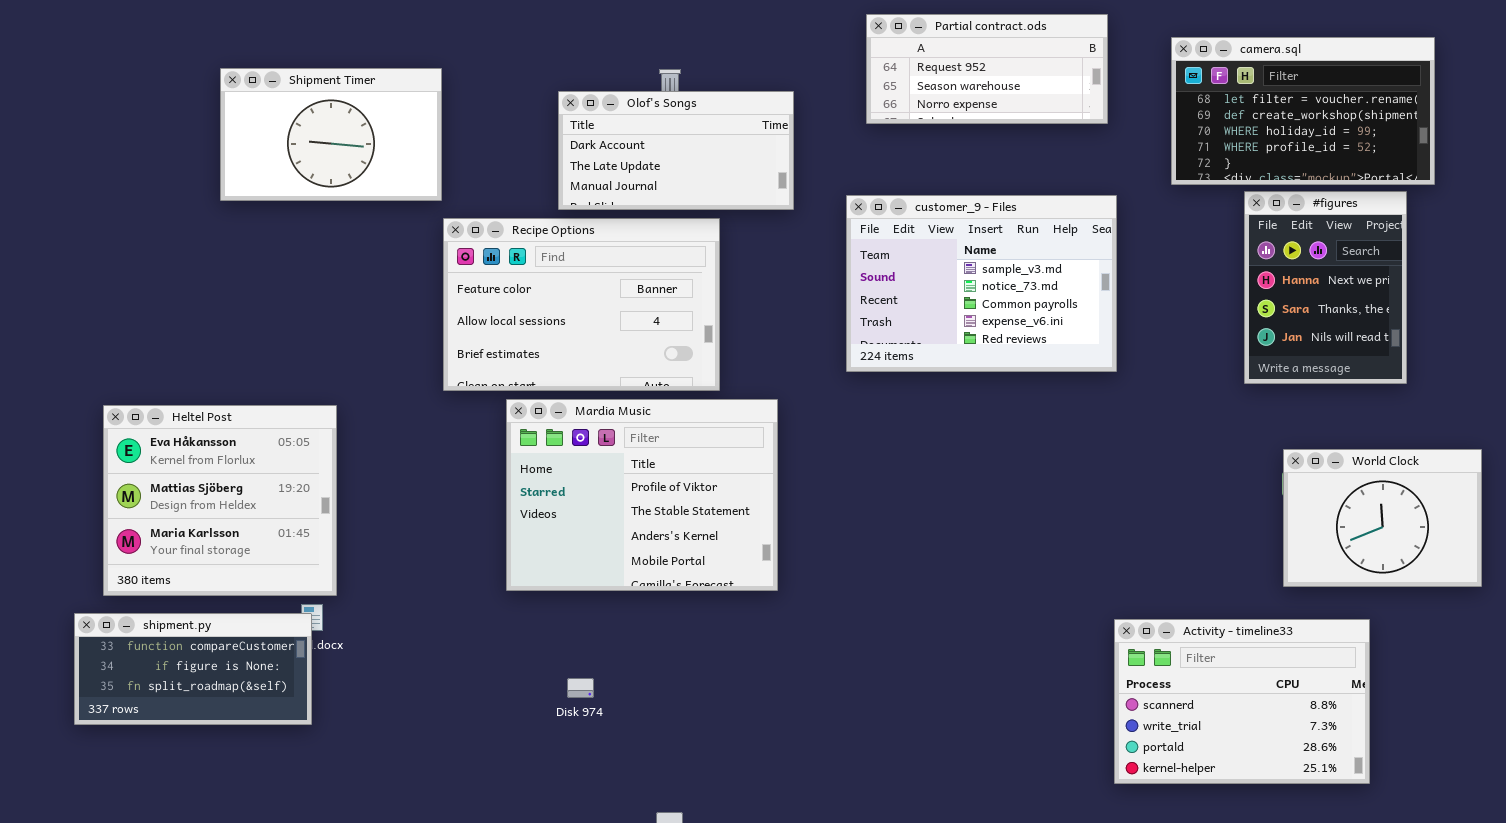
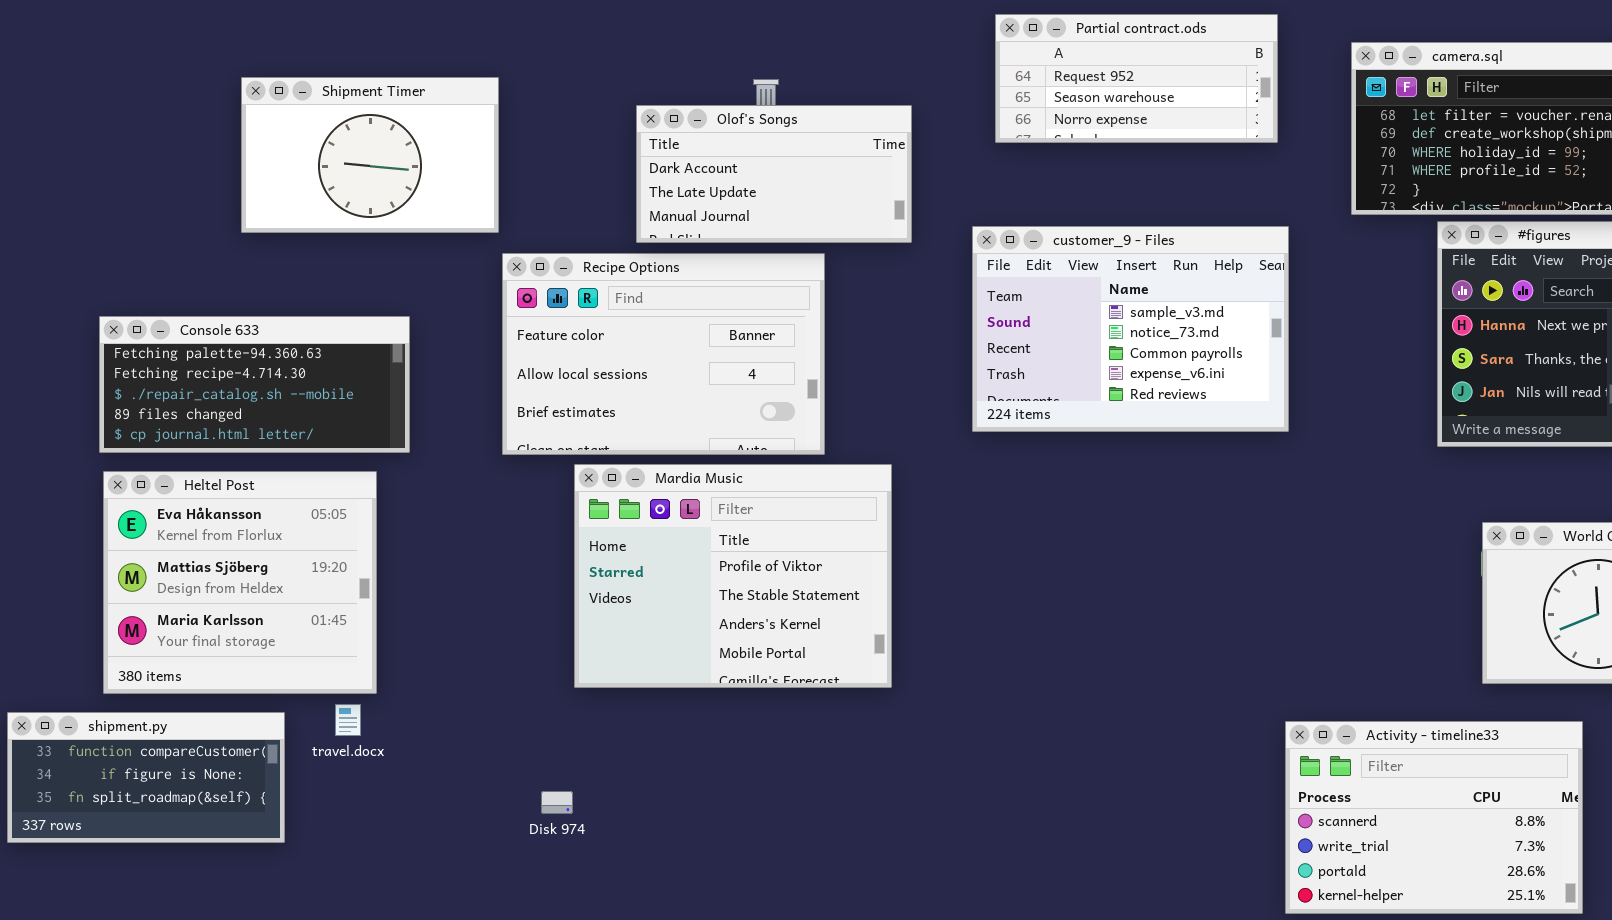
Console 633: none -> [99,316,410,453], opened
shipment.py: [74,613,312,725] -> [7,712,285,843], moved
Disk 974: [567,678,594,698] -> [541,791,573,814], moved

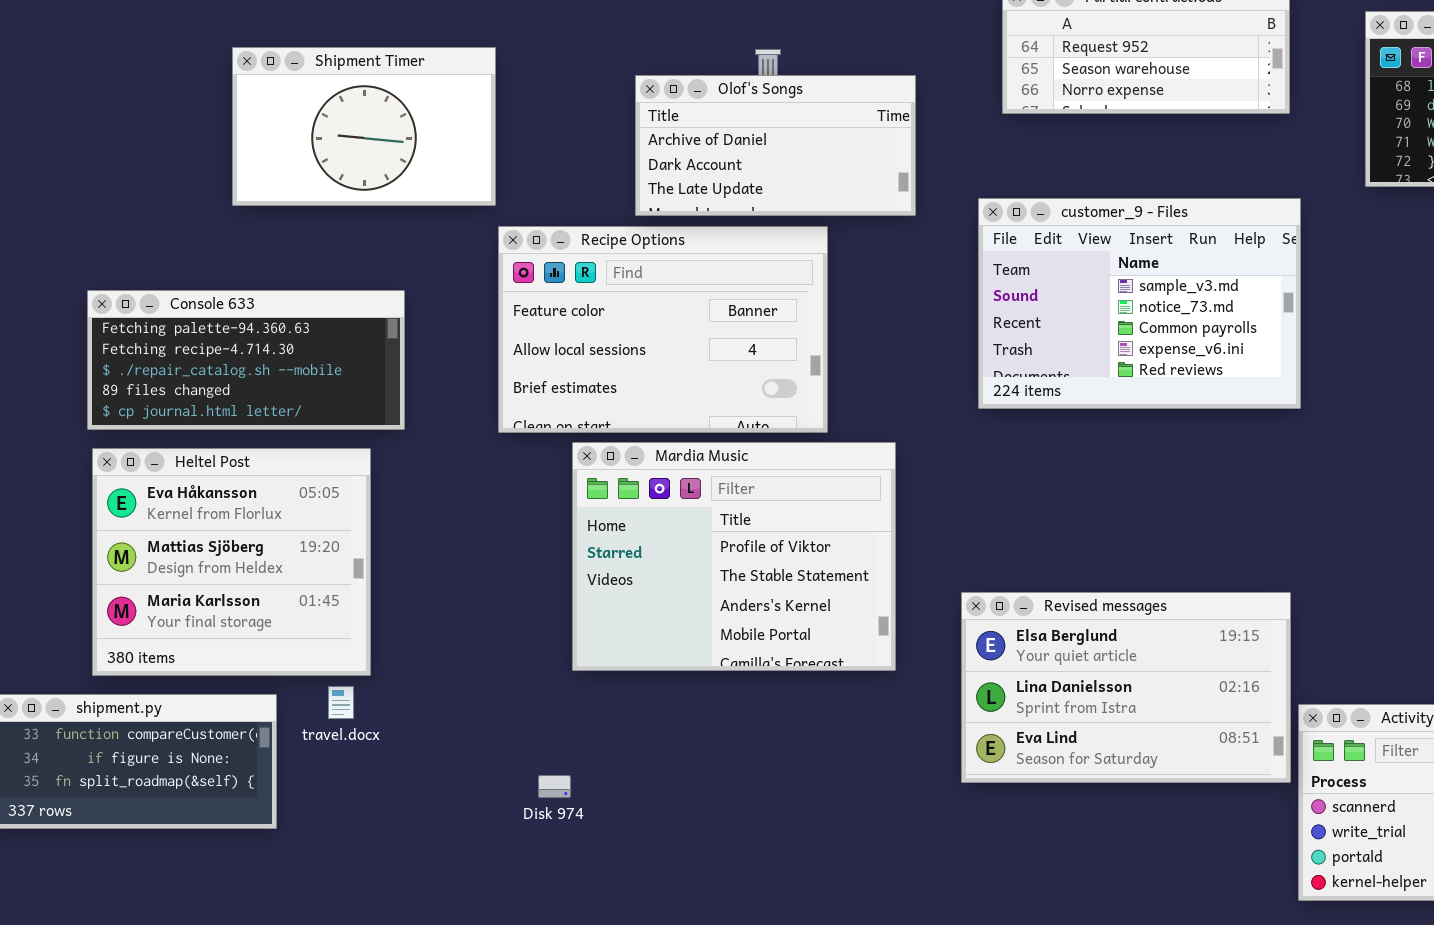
Olof's Songs: [636,105,912,243] -> [635,75,916,216], scrolled up 1 row
Revised messages: none -> [961,592,1291,783], opened

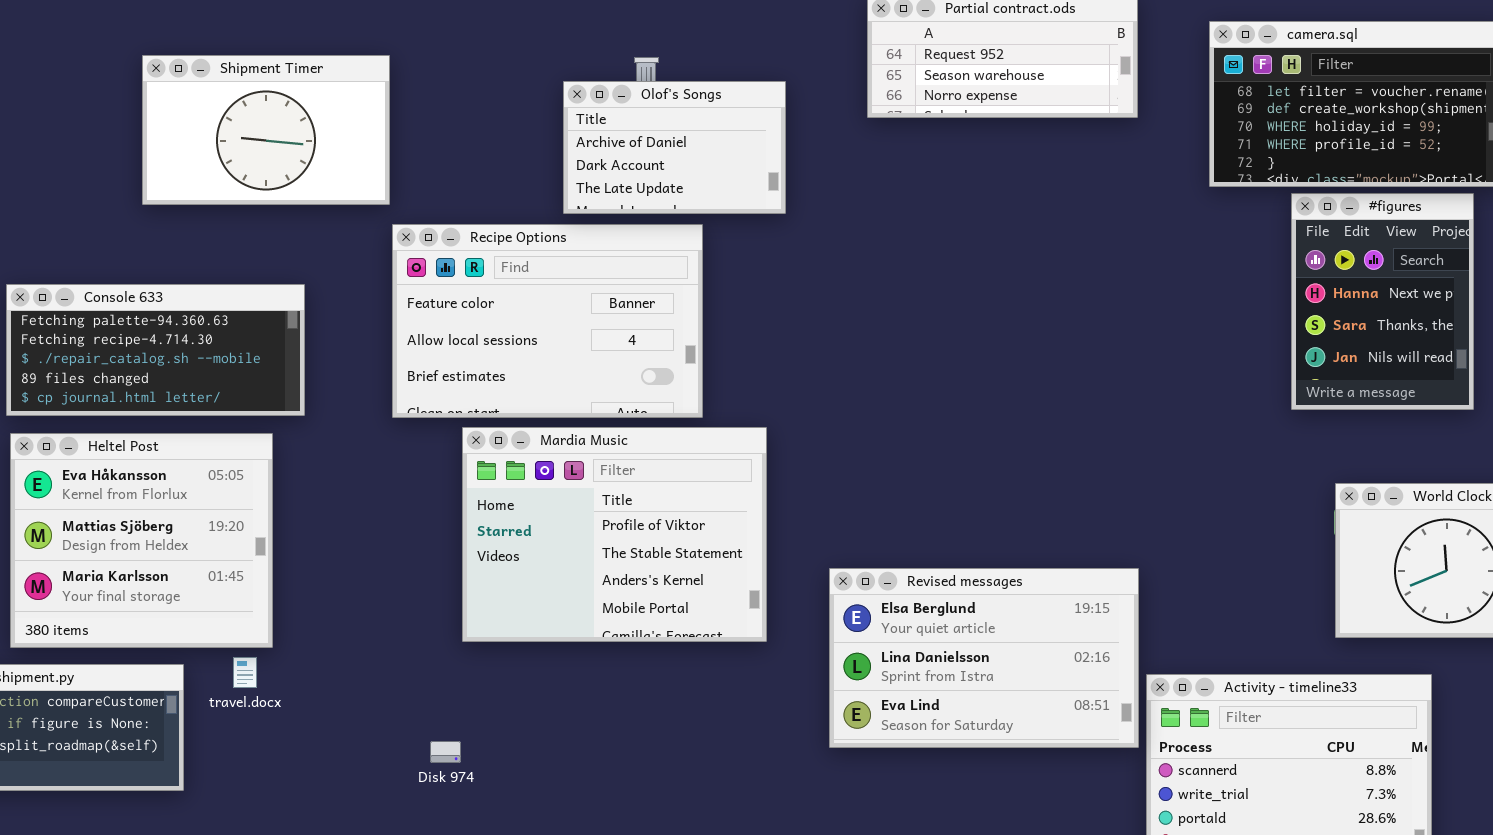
Olof's Songs: [635,75,916,216] -> [563,81,786,214], resized
customer_9 - Files: [978,198,1301,409] -> none, closed

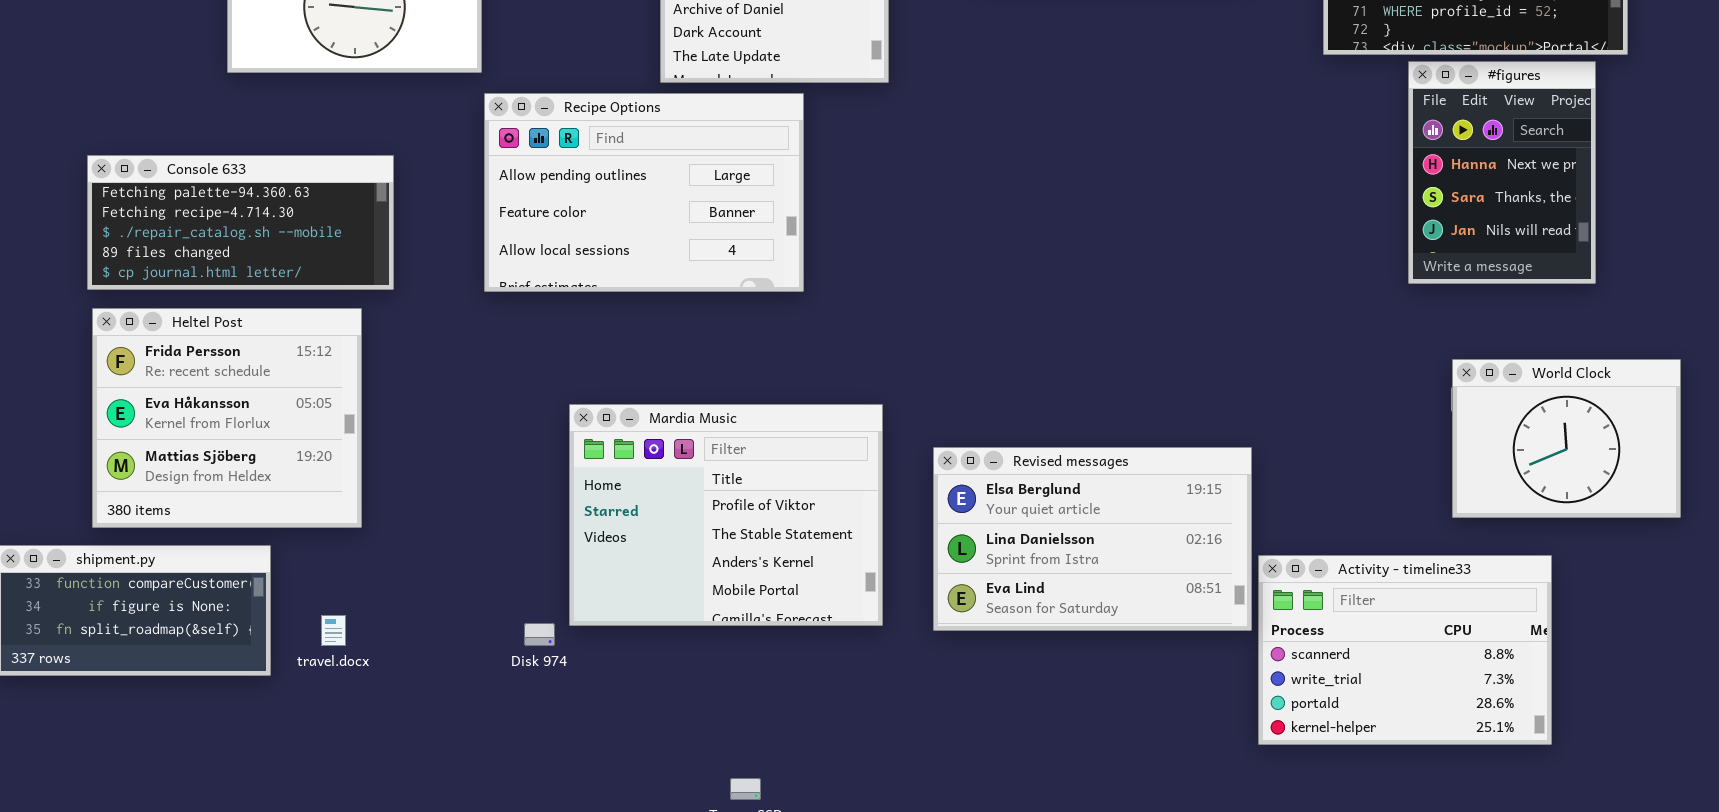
Recipe Options: [392,224,703,418] -> [484,93,804,292], scrolled up 1 row
Mardia Music: [462,427,767,642] -> [569,404,883,626], moved
Heltel Post: [10,433,273,648] -> [92,308,362,528], scrolled up 1 row
travel.docx: [233,657,257,688] -> [321,615,346,646], moved

